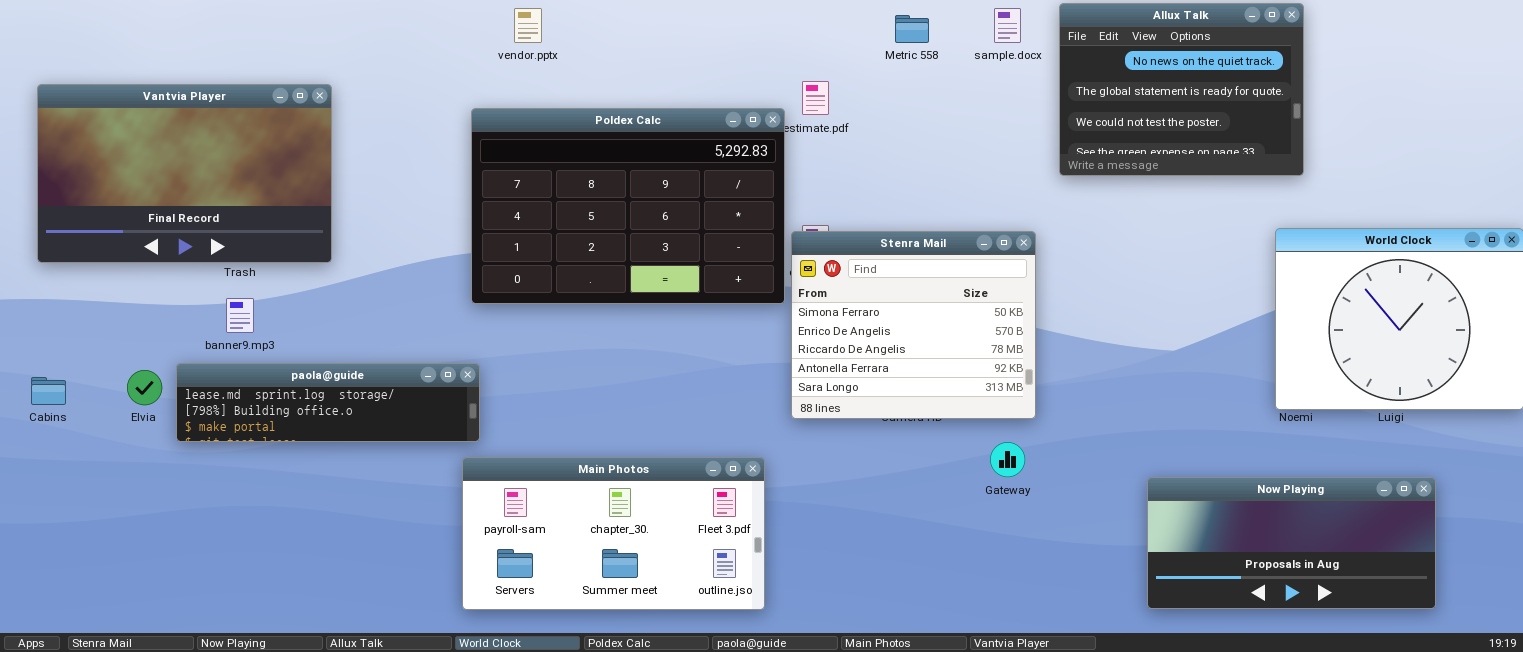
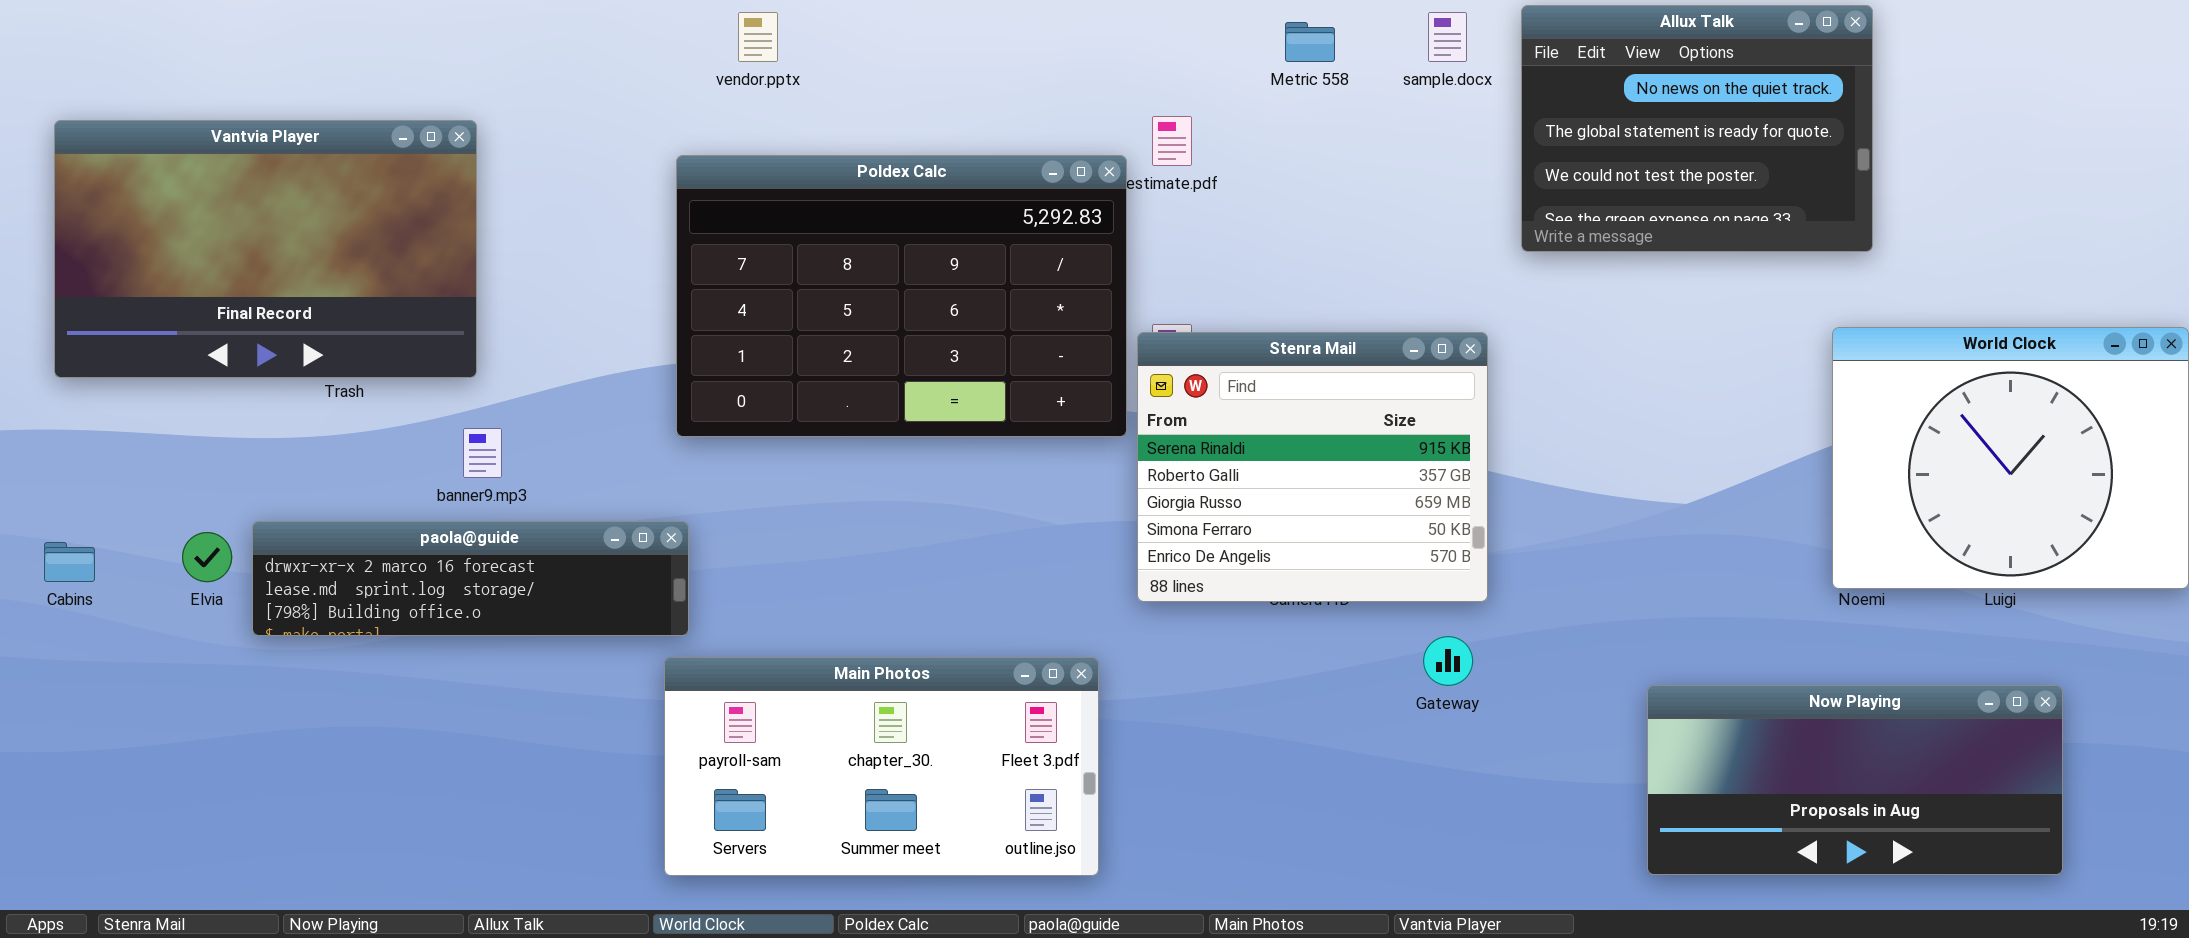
Stenra Mail: [791,231,1036,419] -> [1137,332,1488,602], scrolled up 3 rows
banner9.mp3: [226,298,254,333] -> [463,428,502,478], moved
paola@guide: [176,363,480,442] -> [252,521,689,636], scrolled up 1 row

